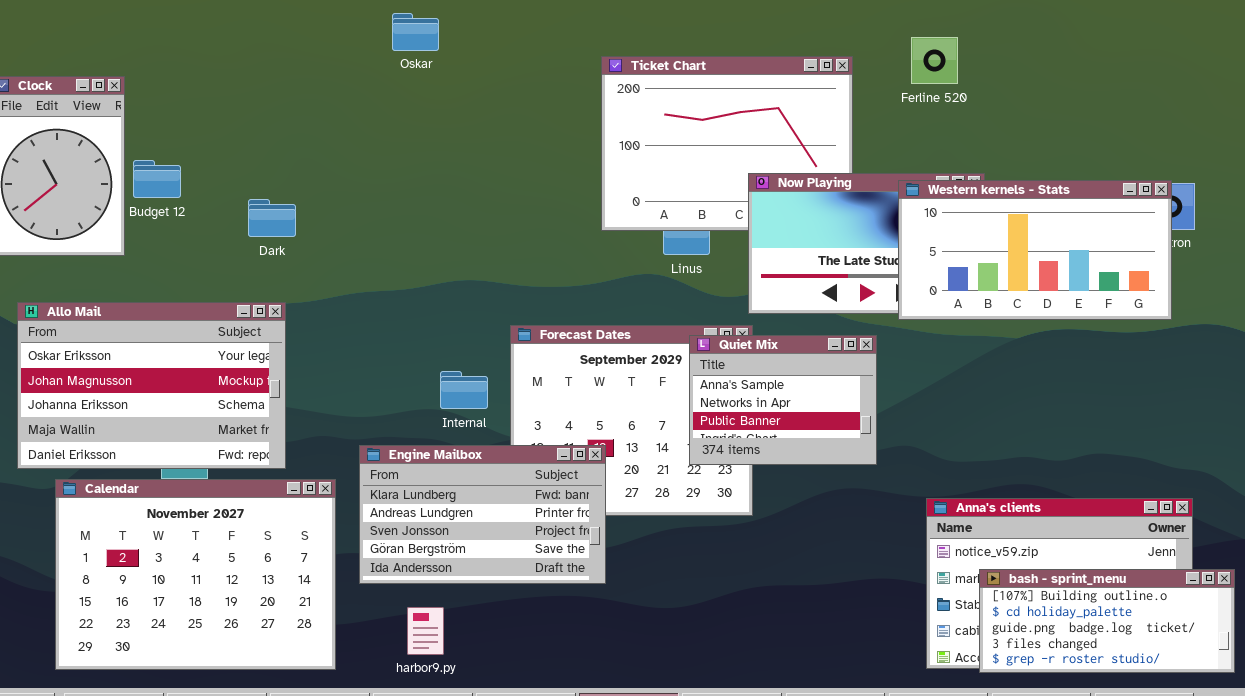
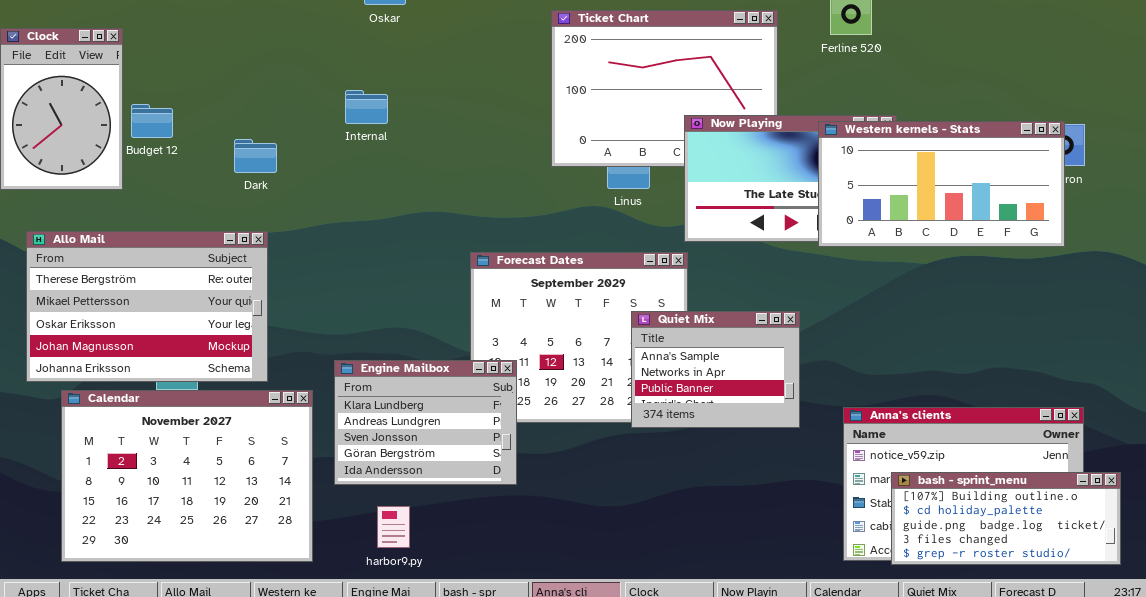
Allo Mail: [17,302,286,469] -> [26,231,268,382], scrolled up 2 rows
Quiet Mix: [689,335,877,465] -> [631,311,800,428], moved
Internal: [440,371,488,409] -> [345,90,388,124], moved
Engine Mailbox: [359,445,606,584] -> [334,360,517,485], resized

